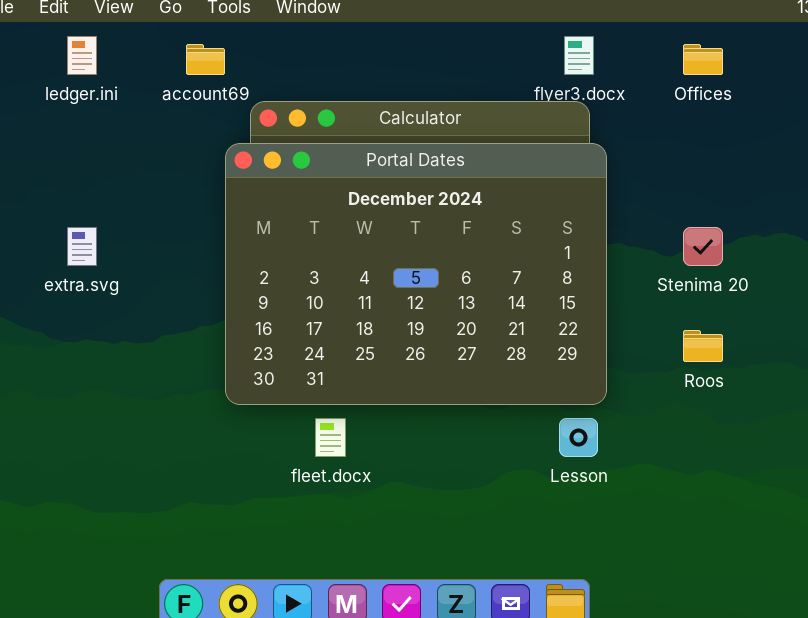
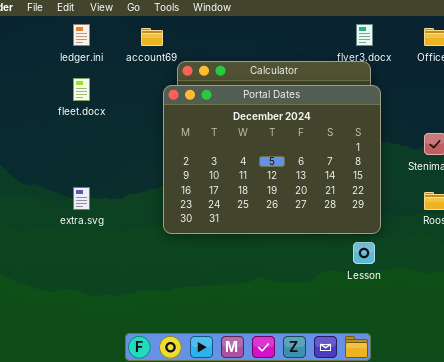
extra.svg: [67,227,97,266] -> [73,187,90,210], moved
fleet.docx: [315,418,346,457] -> [73,78,90,101], moved

